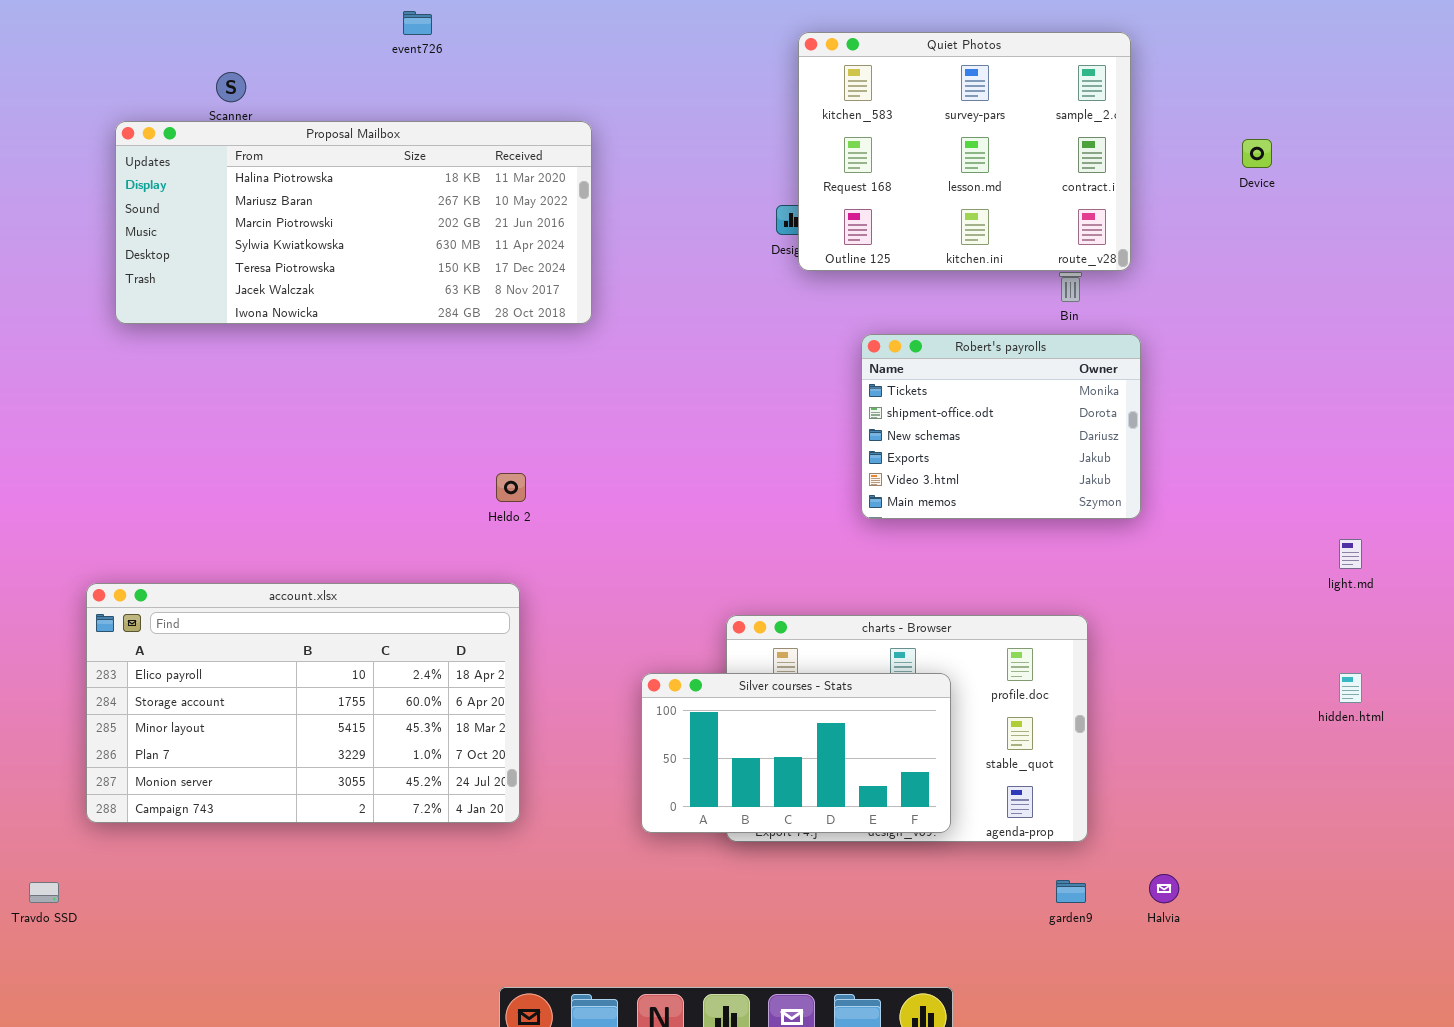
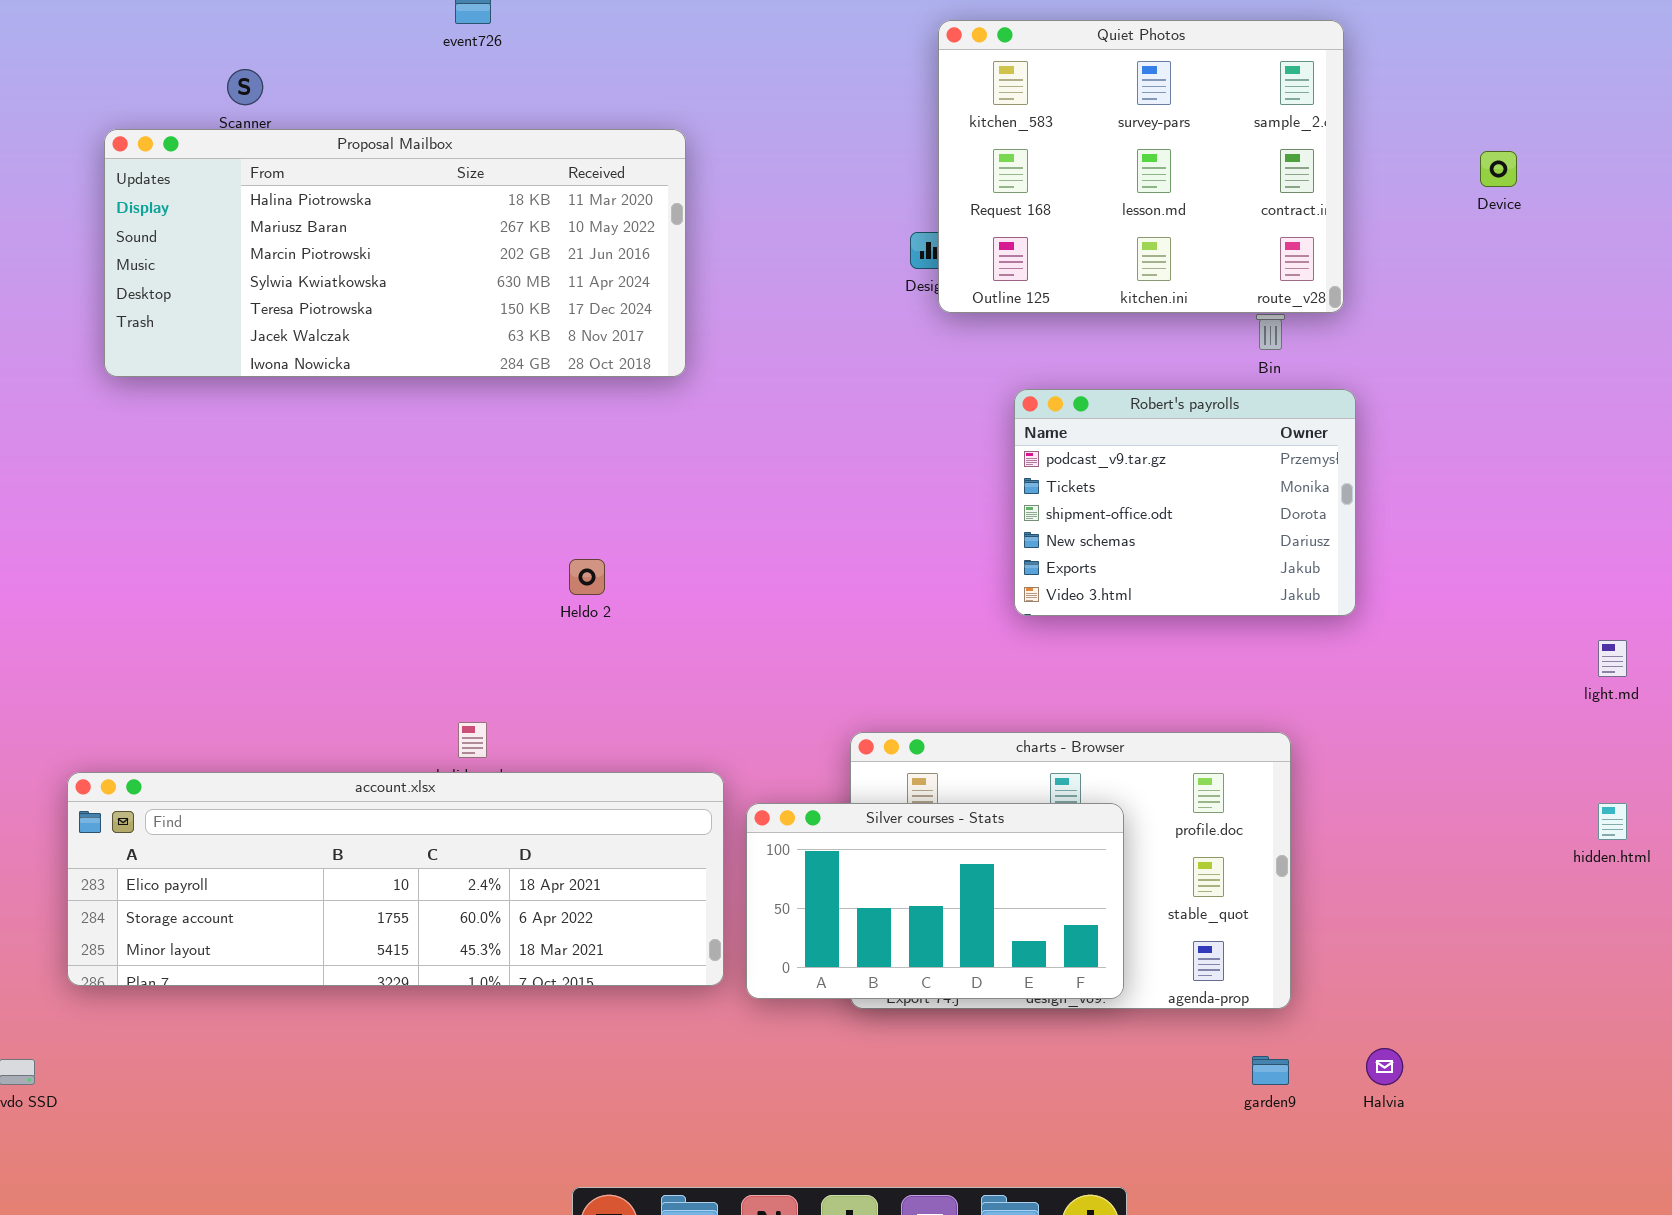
Robert's payrolls: [861,334,1141,519] -> [1014,389,1356,616], scrolled up 1 row
account.xlsx: [86,583,520,823] -> [67,772,724,986], resized

